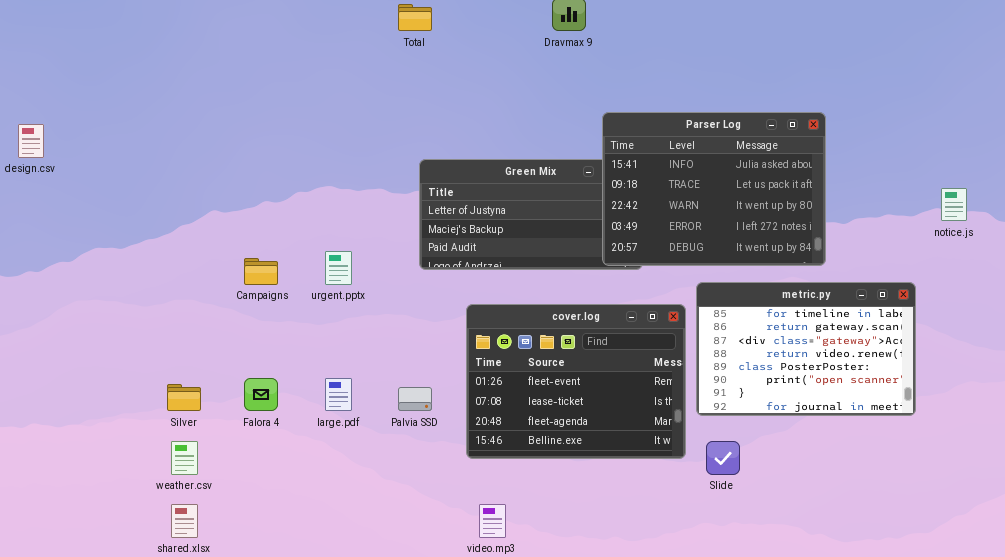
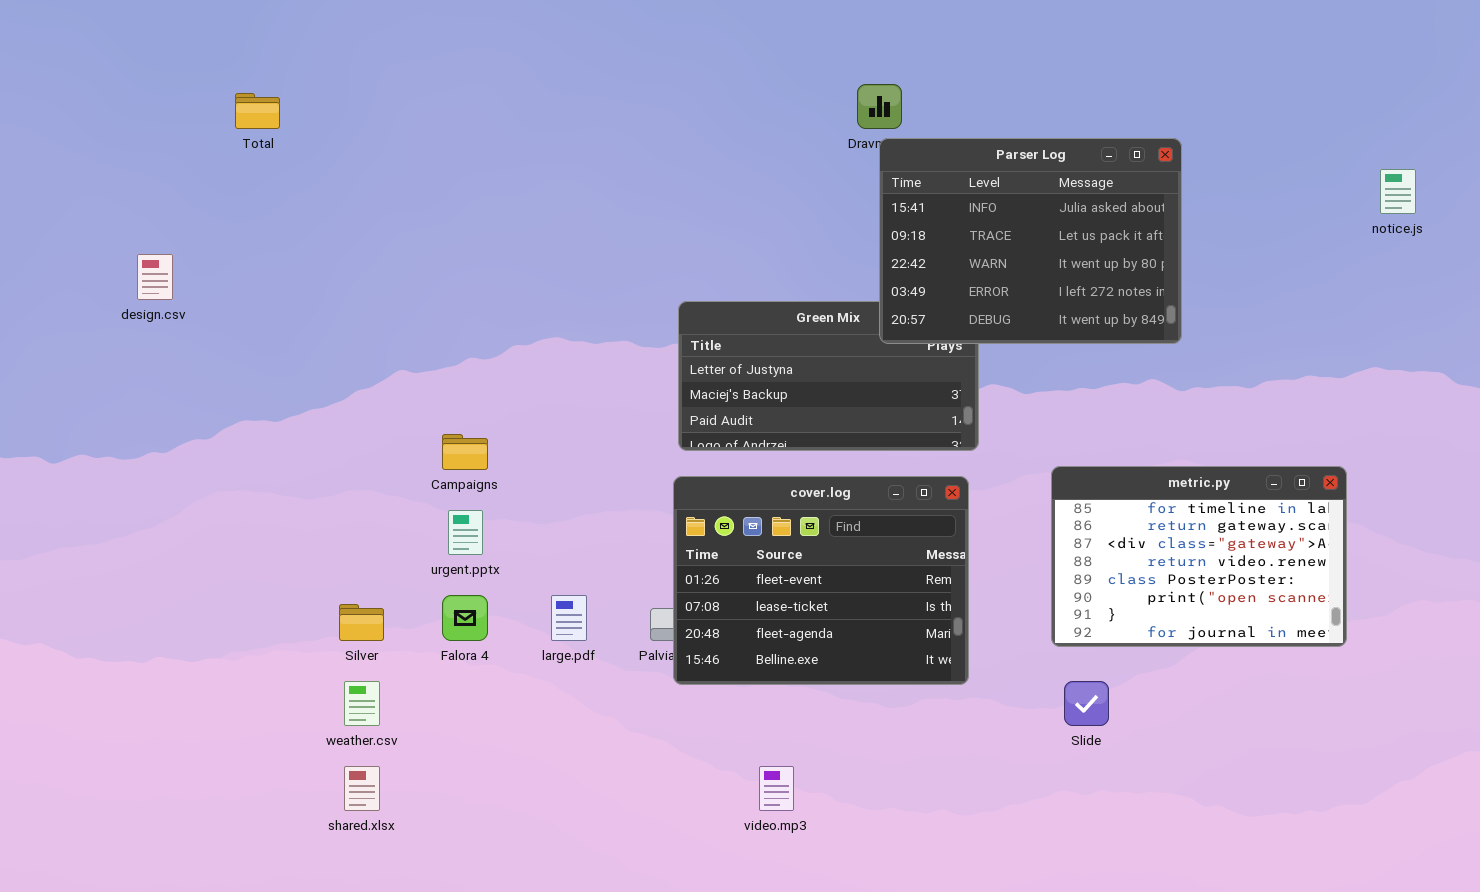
Total: [398,4,432,31] -> [235,93,280,129], moved
Parser Log: [602,112,826,266] -> [879,138,1182,344], moved
notice.js: [941,188,967,221] -> [1380,169,1416,214], moved
urgent.pptx: [325,251,352,285] -> [448,510,483,555], moved
cover.log: [466,304,686,459] -> [673,476,969,685], moved

